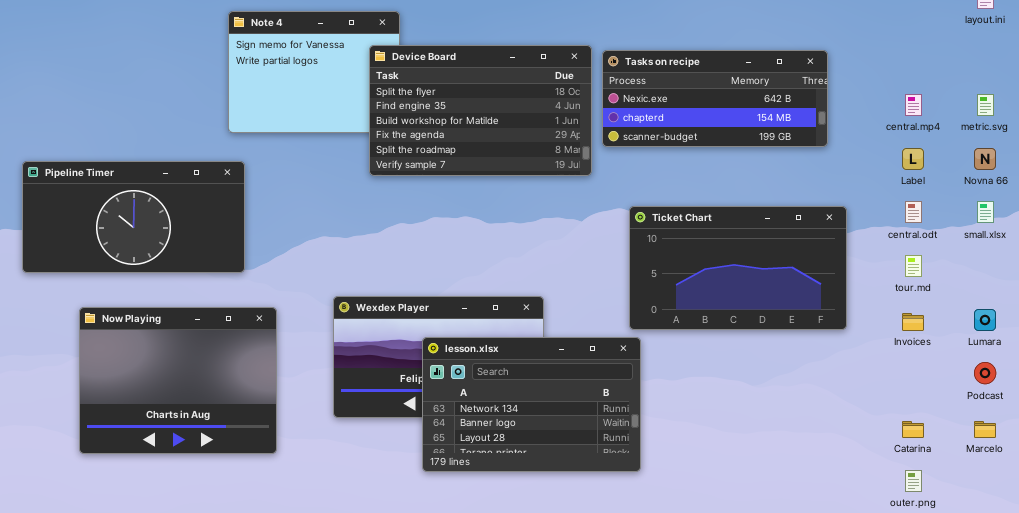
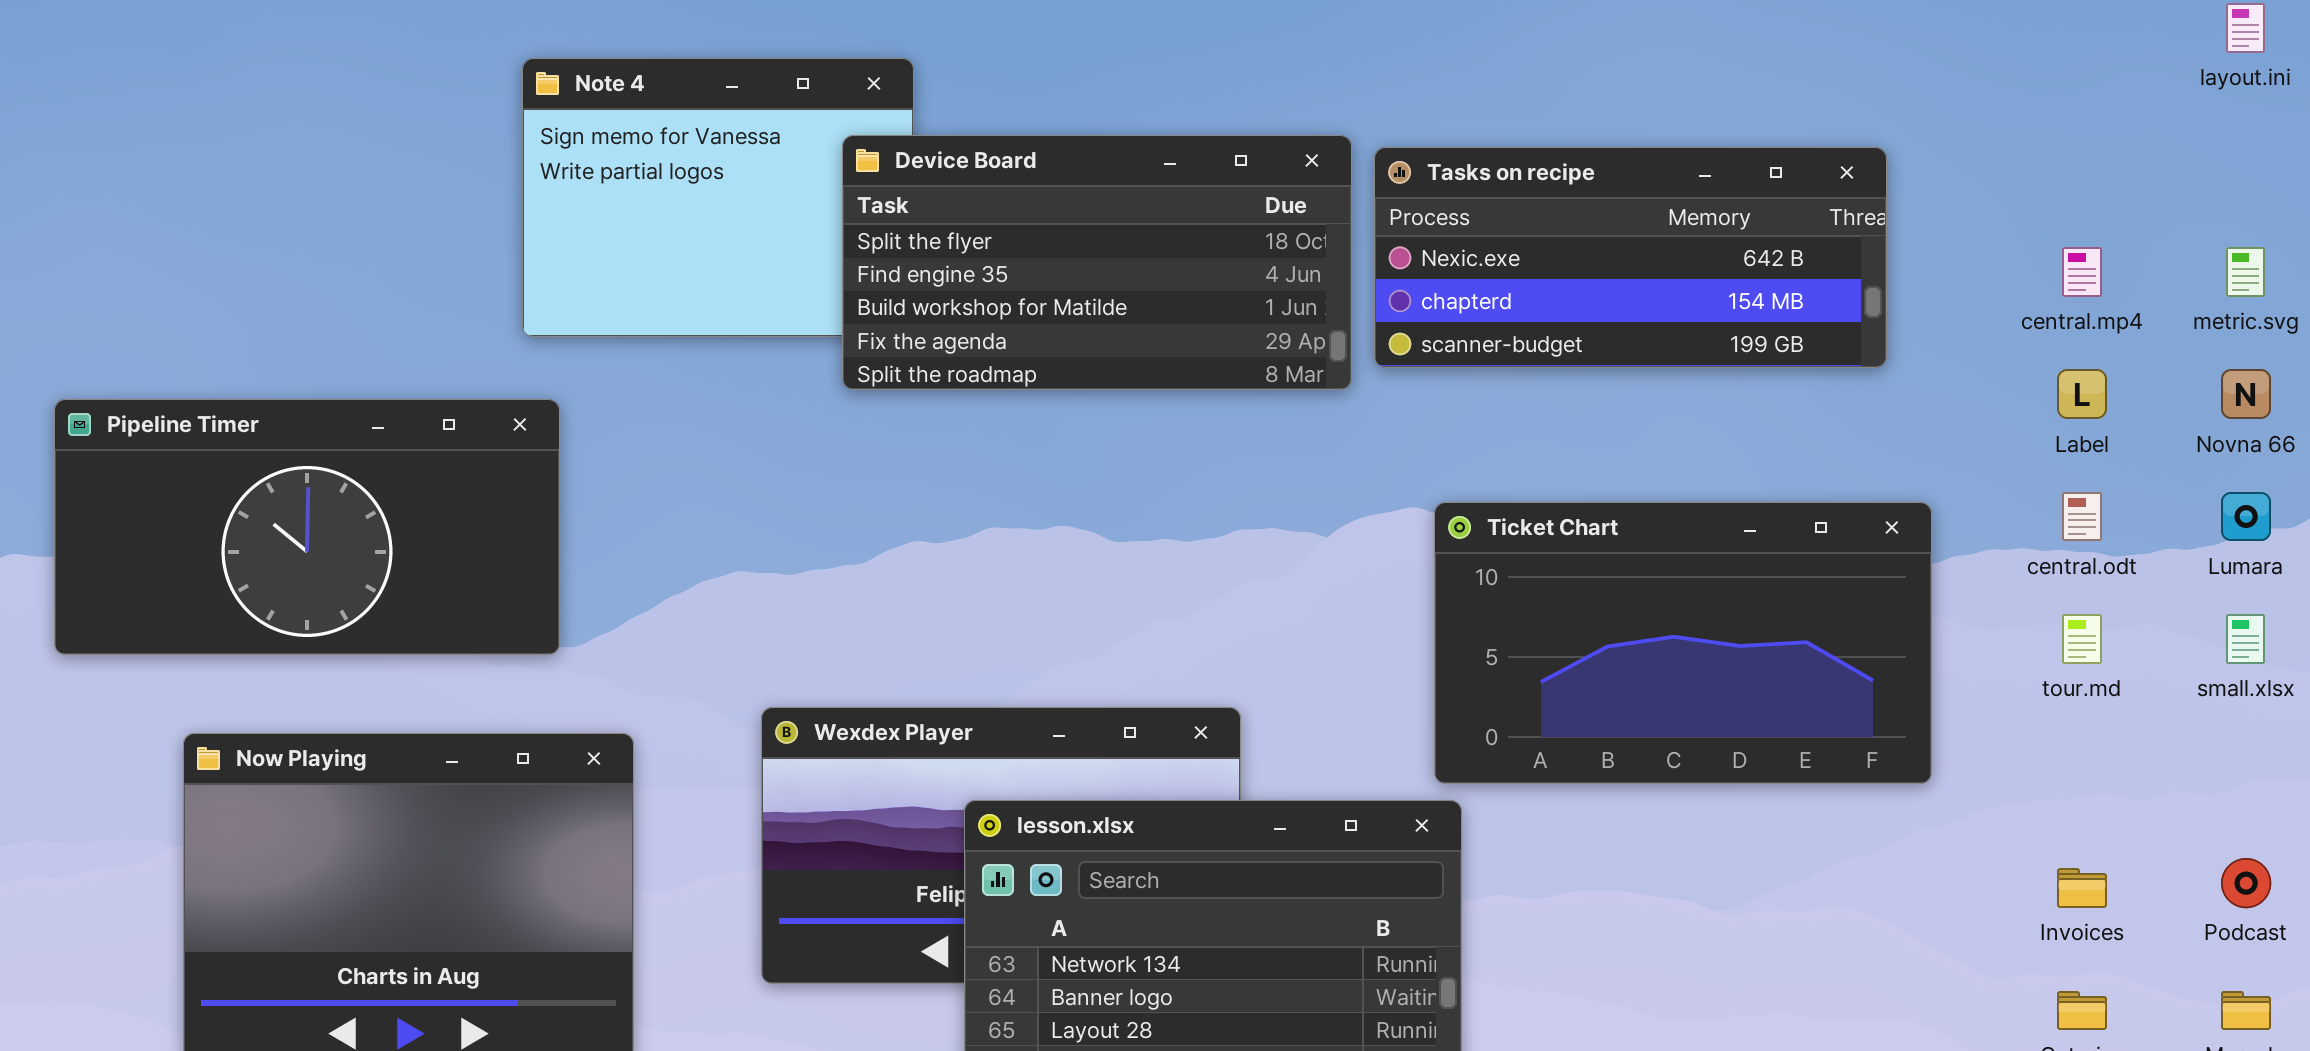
Device Board: [369,45,592,176] -> [842,135,1352,390], resized
small.xlsx: [977,201,994,223] -> [2226,614,2265,664], moved
Lumara: [974,309,996,331] -> [2221,492,2271,541], moved
Invoices: [902,313,924,331] -> [2057,868,2107,908], moved

